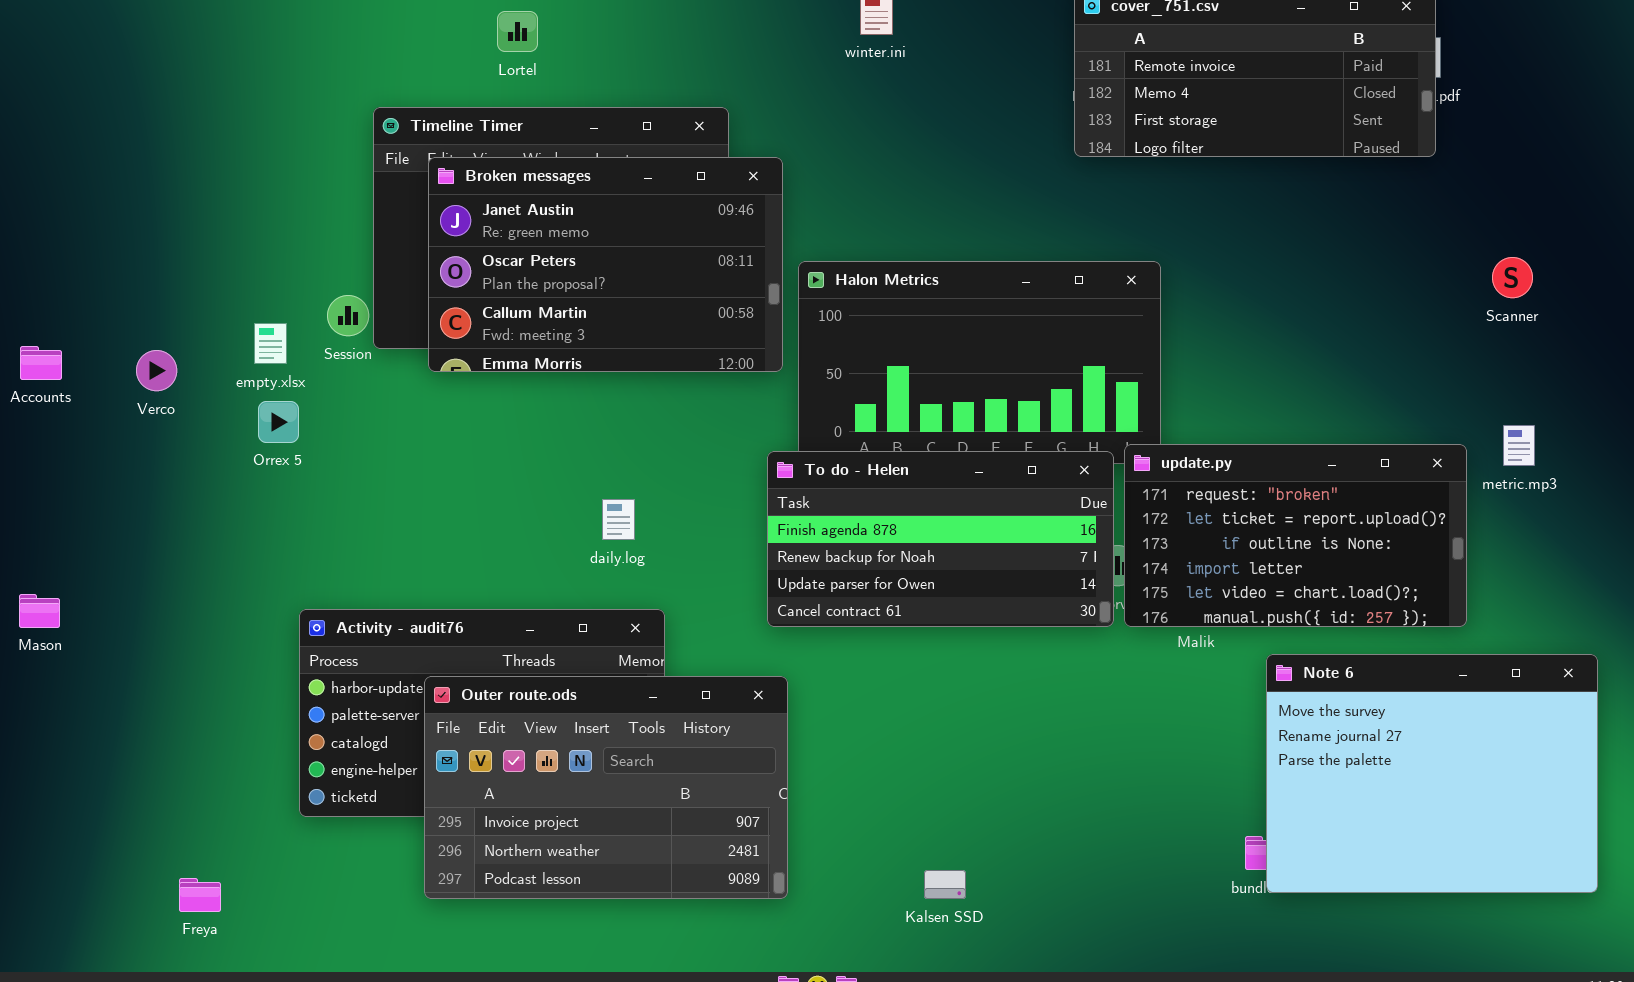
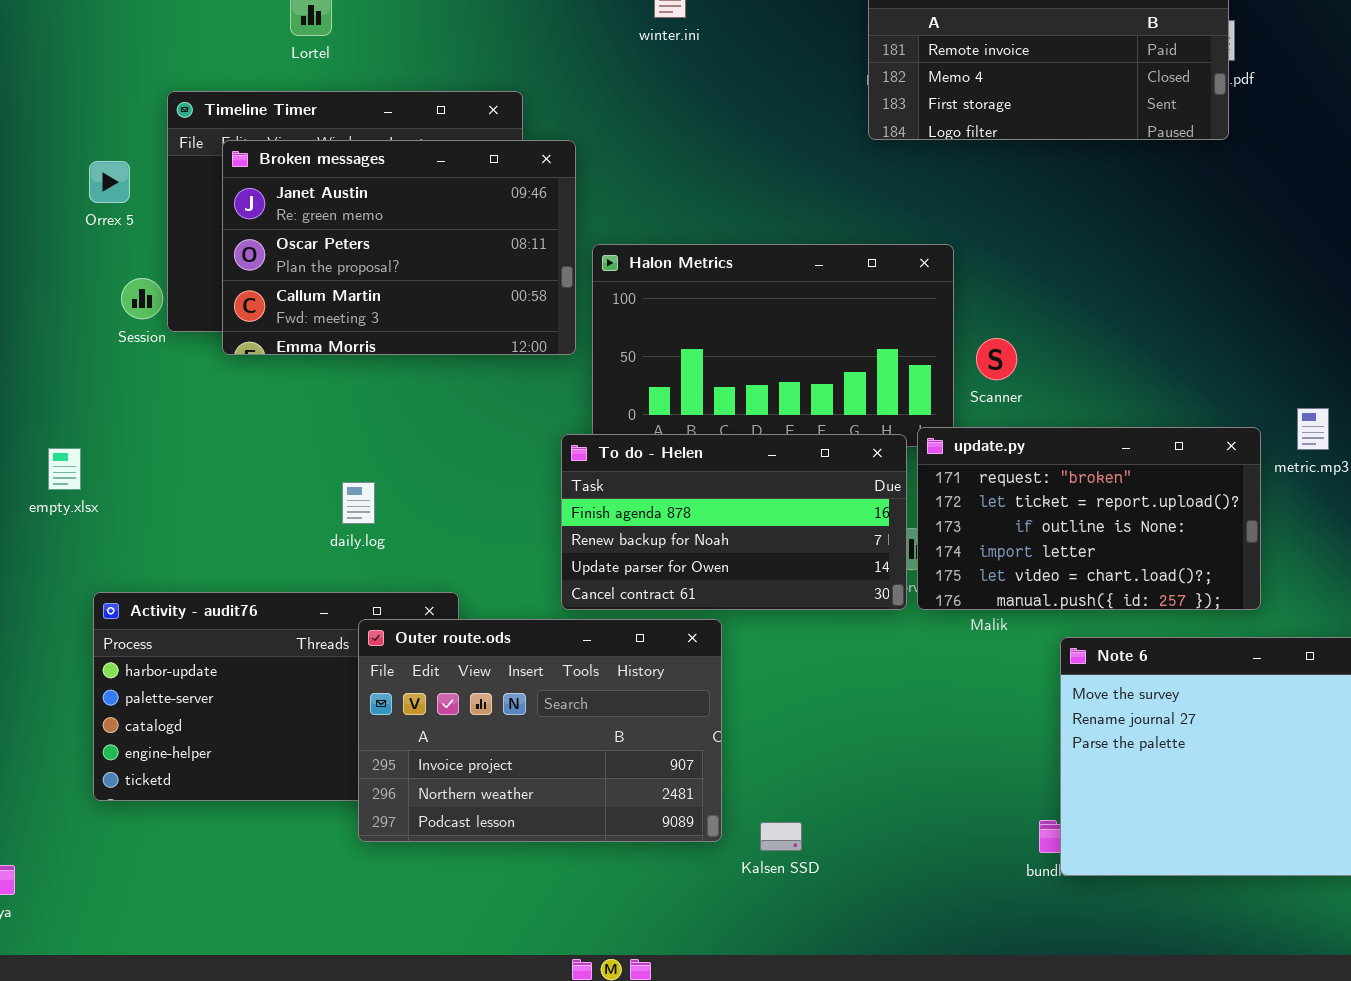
Scanner: [1492,257,1533,298] -> [976,338,1017,380], moved
empty.xlsx: [254,323,287,364] -> [48,448,81,490], moved
Orrex 5: [258,401,299,443] -> [89,161,130,203], moved
daily.log: [602,499,635,540] -> [342,482,375,524], moved
Outer route.ods: [424,676,788,899] -> [358,619,722,842], moved
Kalsen SSD: [924,870,966,899] -> [760,822,802,851], moved

